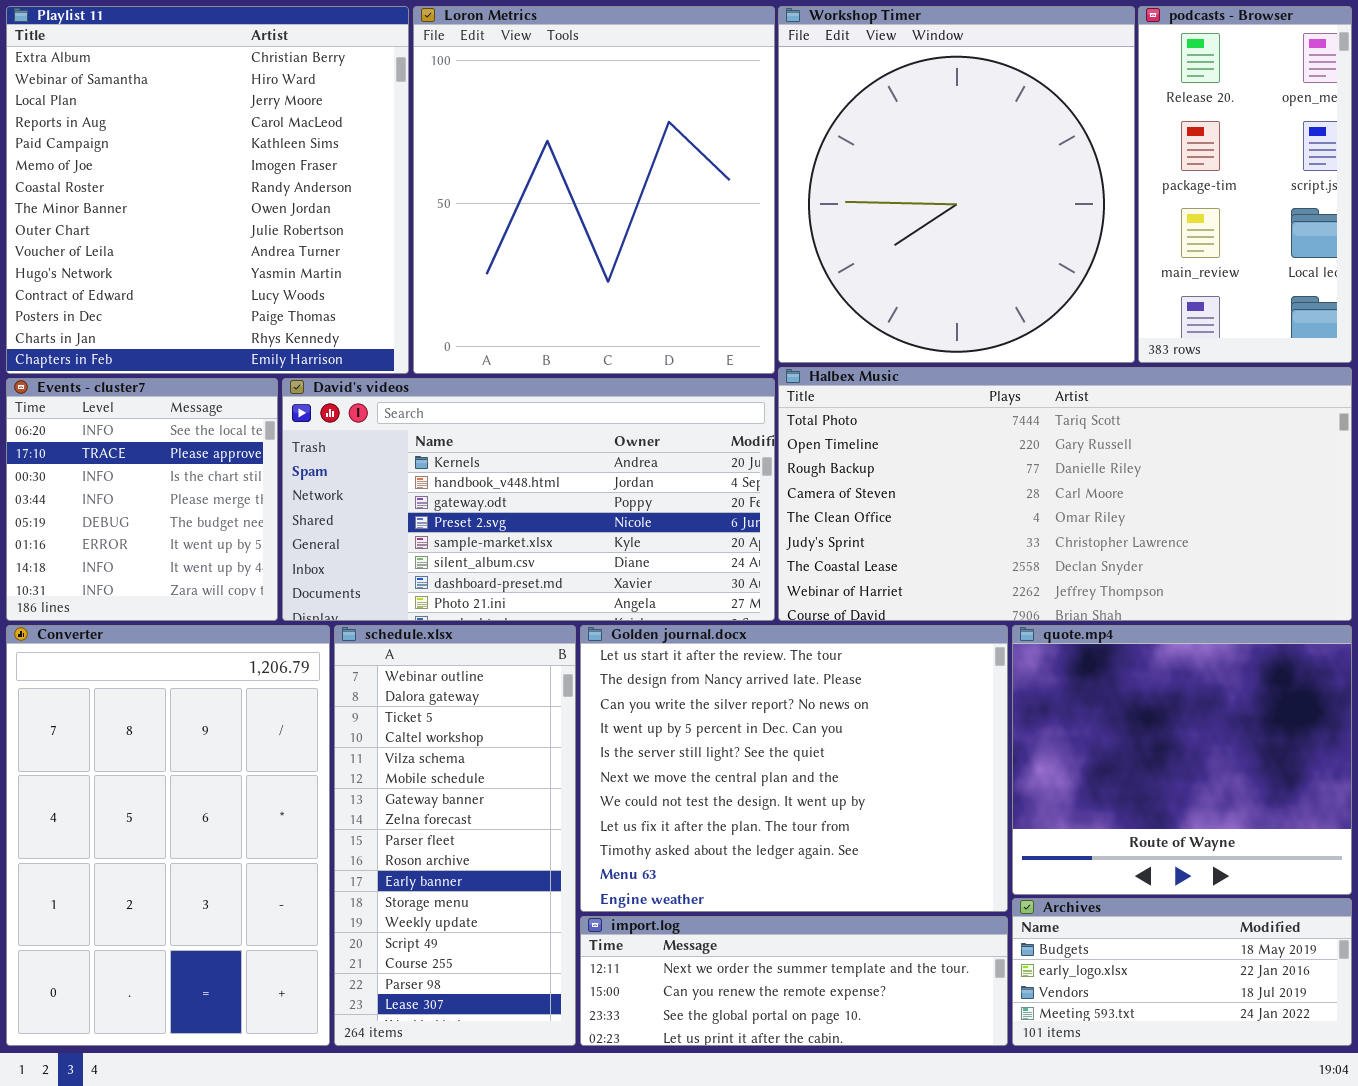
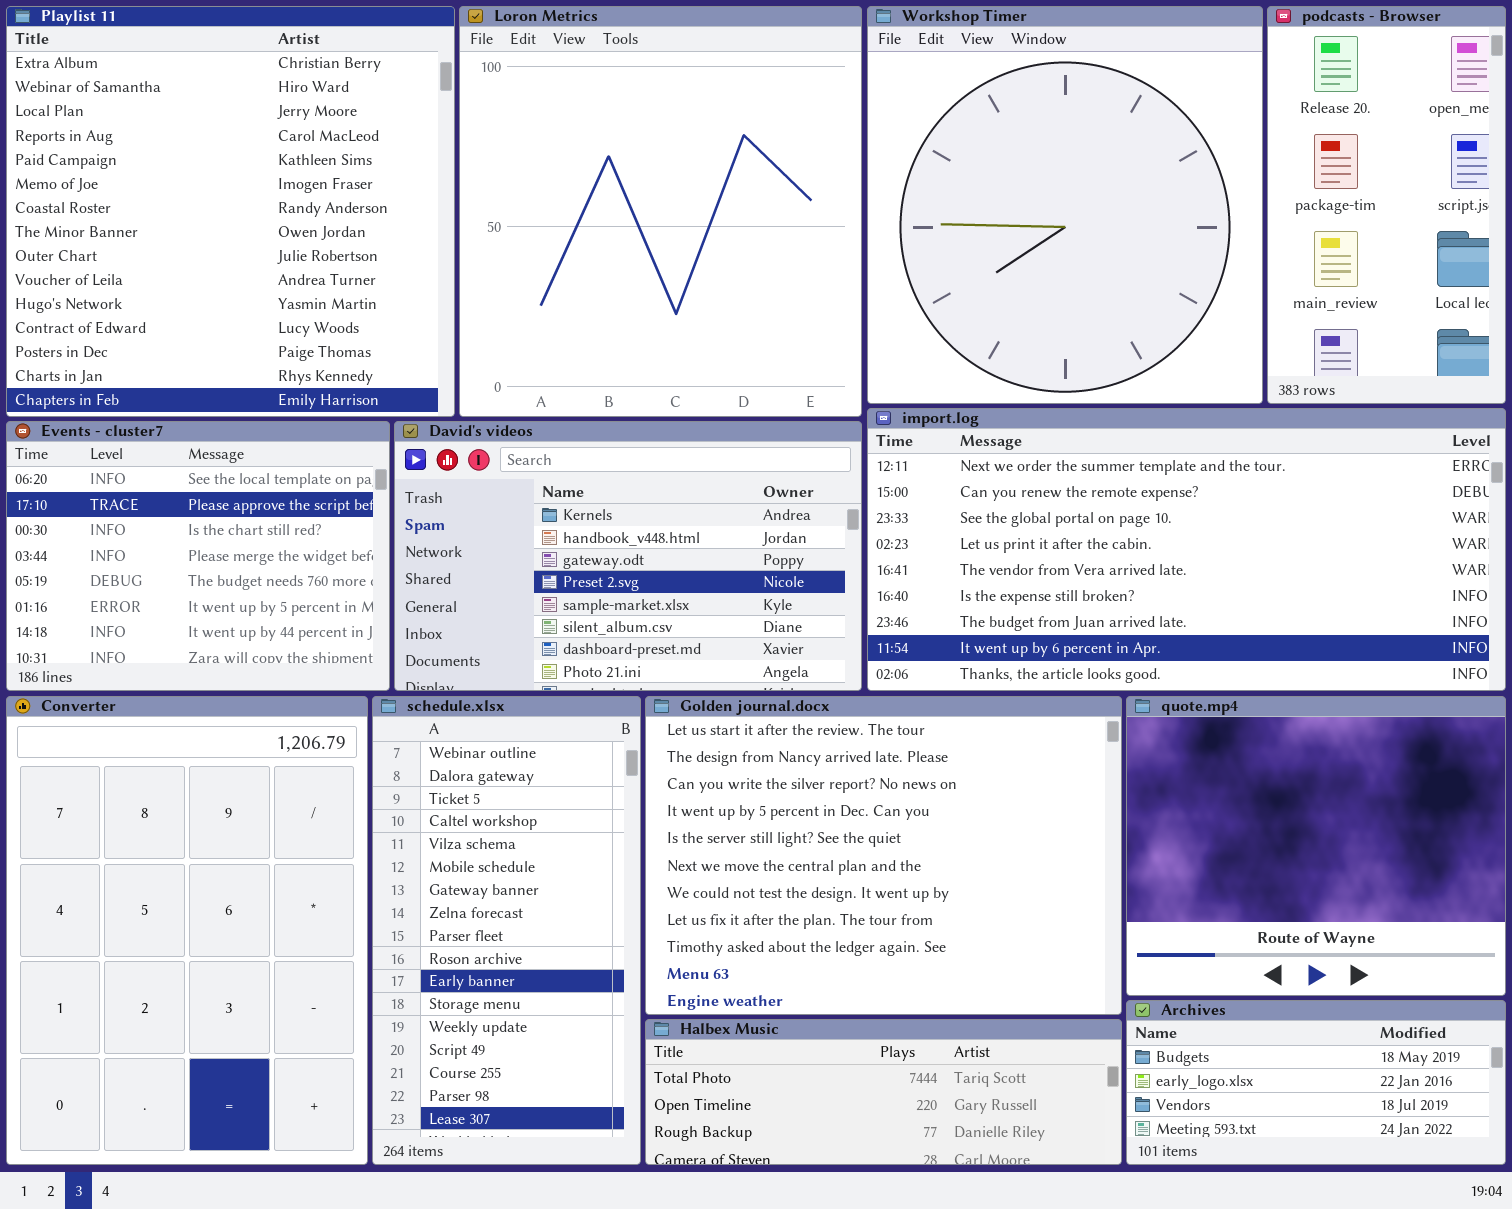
Halbex Music: [778,367,1352,621] -> [645,1019,1122,1165], moved, resized
Events - cluster7: [6,378,278,621] -> [6,421,390,691], resized
David's videos: [282,378,775,621] -> [394,421,862,691], resized
import.log: [580,916,1008,1046] -> [867,408,1506,691], moved, resized

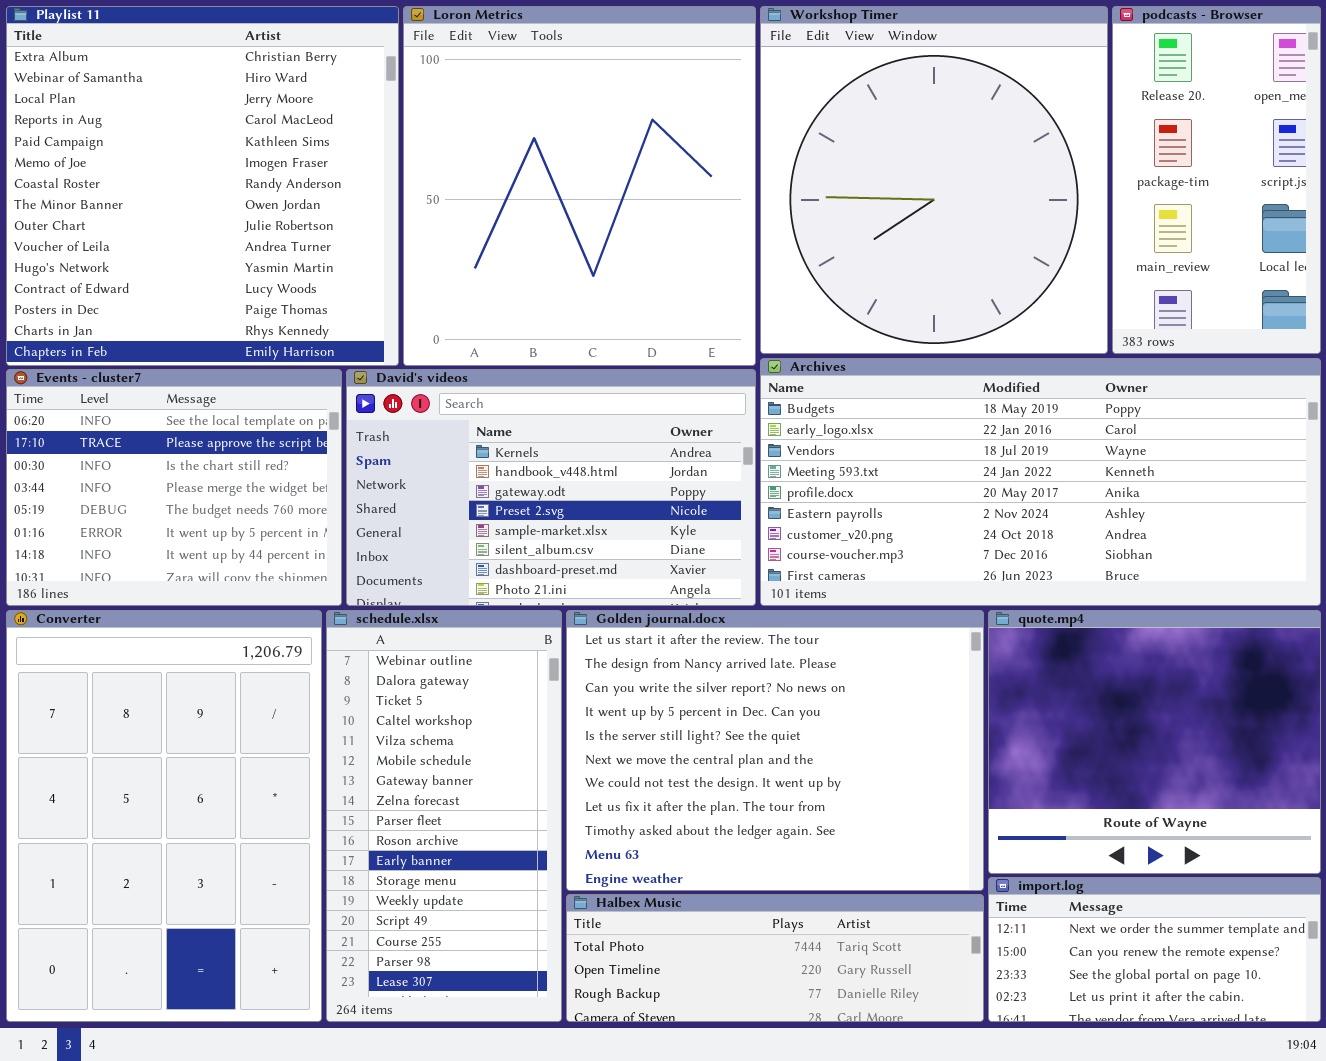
import.log: [867,408,1506,691] -> [988,877,1321,1022], moved, resized
Archives: [1126,1000,1506,1165] -> [760,358,1321,606], moved, resized

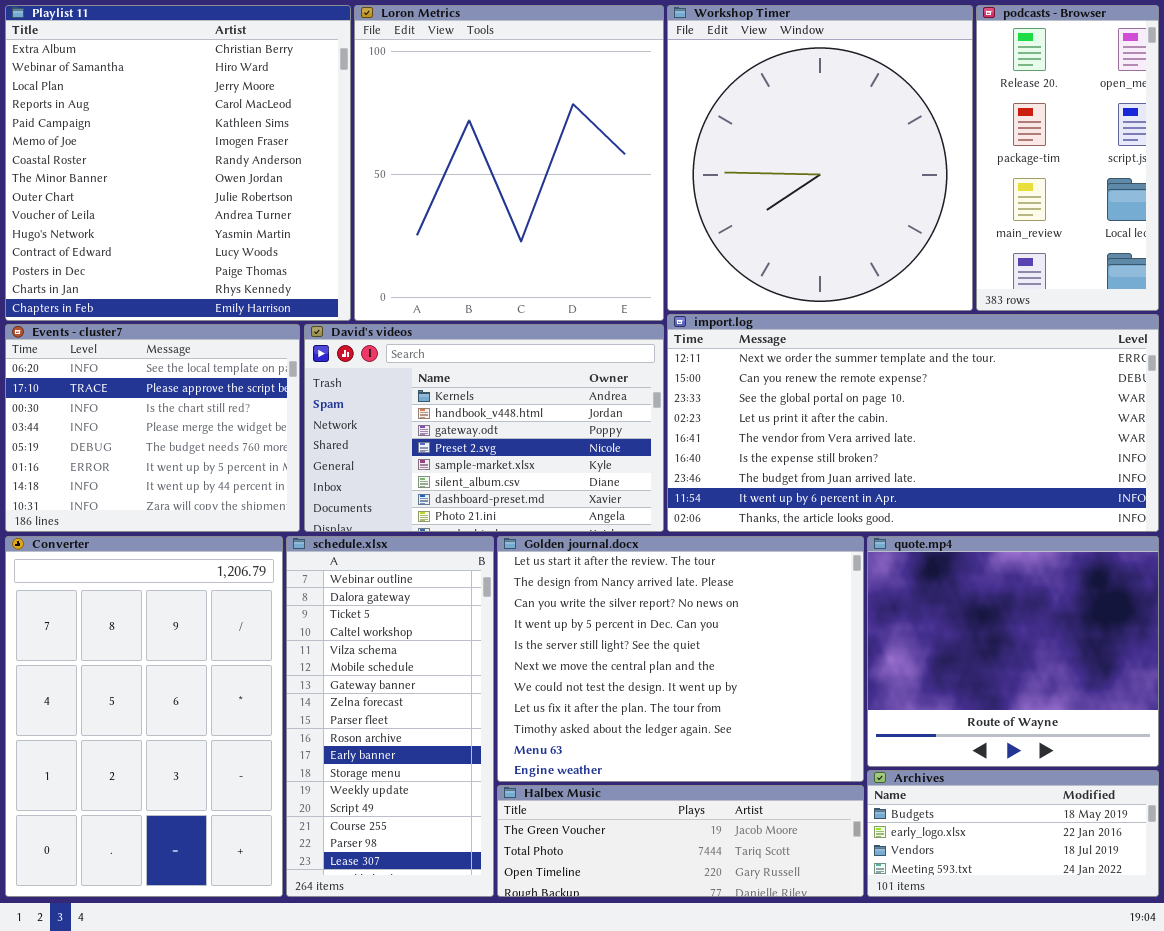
Archives: [760,358,1321,606] -> [867,770,1159,897], moved, resized
import.log: [988,877,1321,1022] -> [667,314,1159,532], moved, resized
Halbex Music: [566,894,984,1022] -> [497,785,864,897], scrolled up 1 row

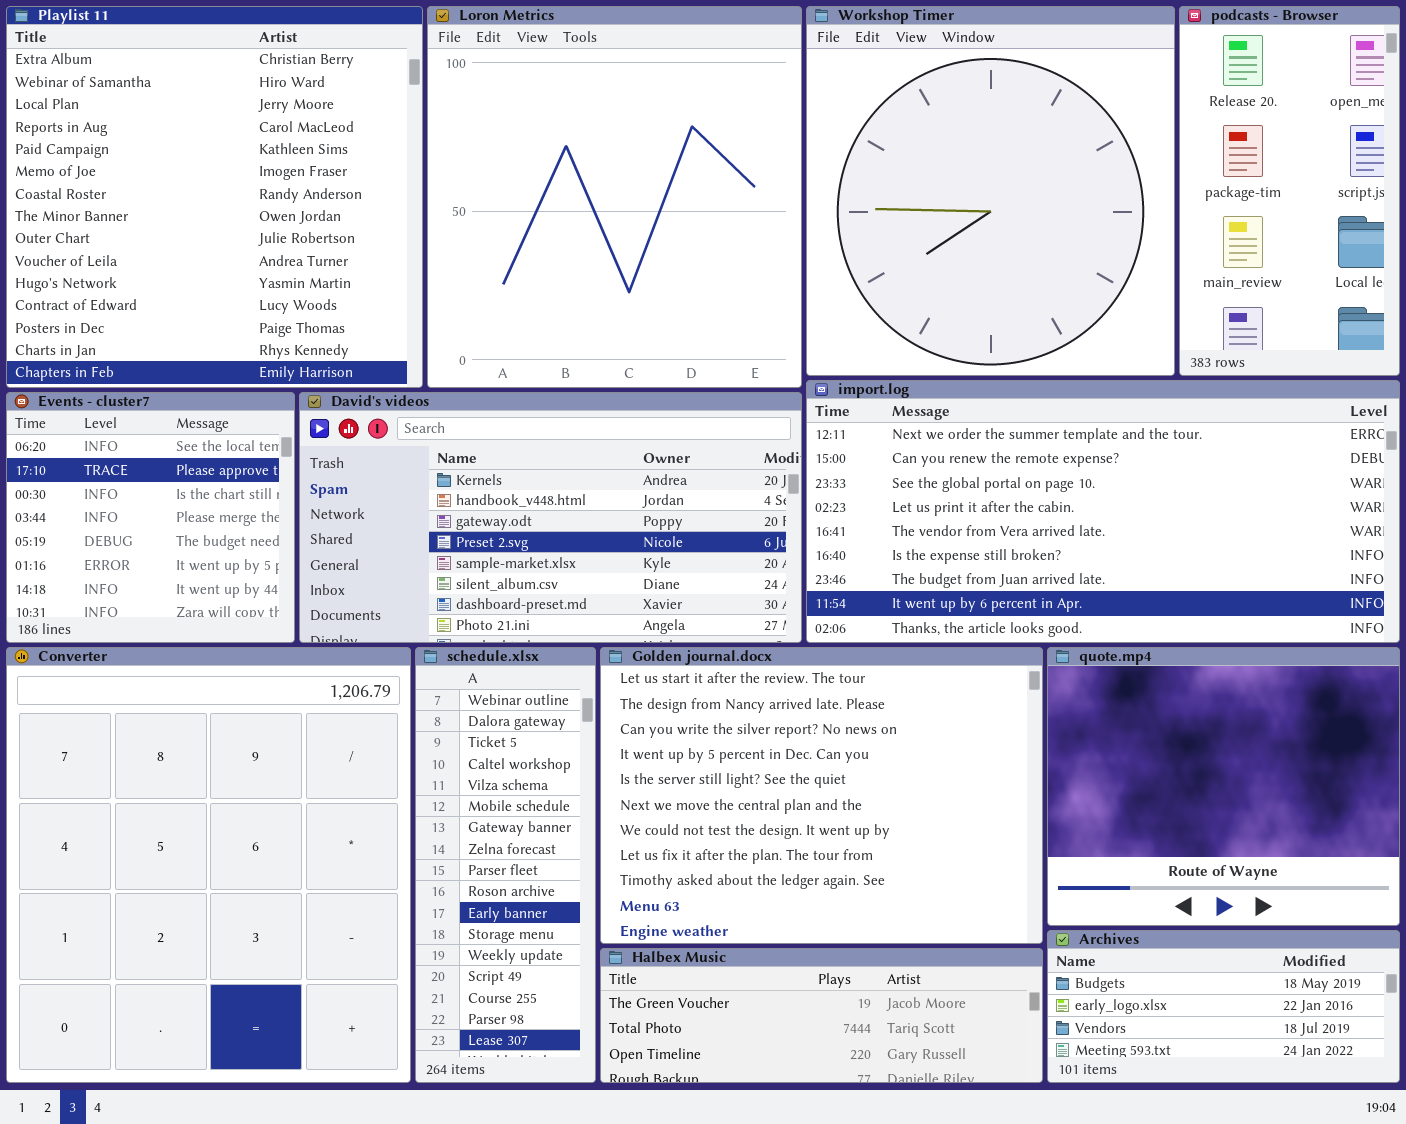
Events - cluster7: [5,324,300,532] -> [6,392,295,643], resized
David's videos: [304,324,664,532] -> [299,392,802,643], resized
Converter: [5,536,283,897] -> [6,647,411,1083], resized
schedule.xlsx: [286,536,494,897] -> [415,647,596,1083], resized

